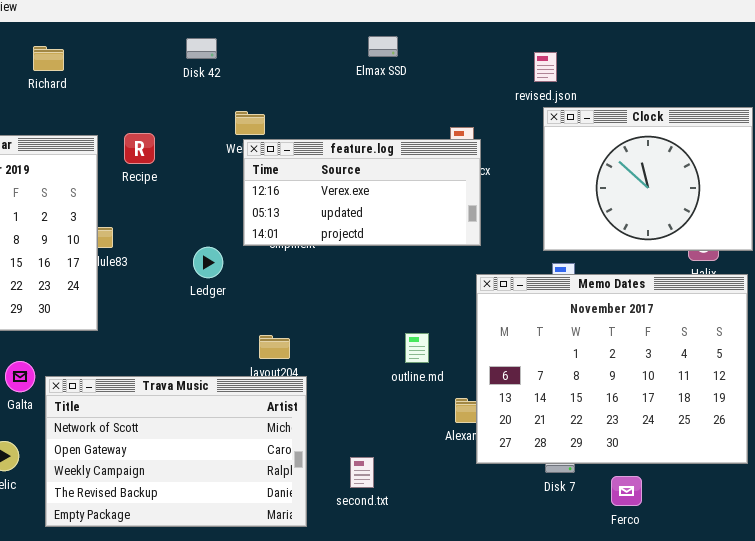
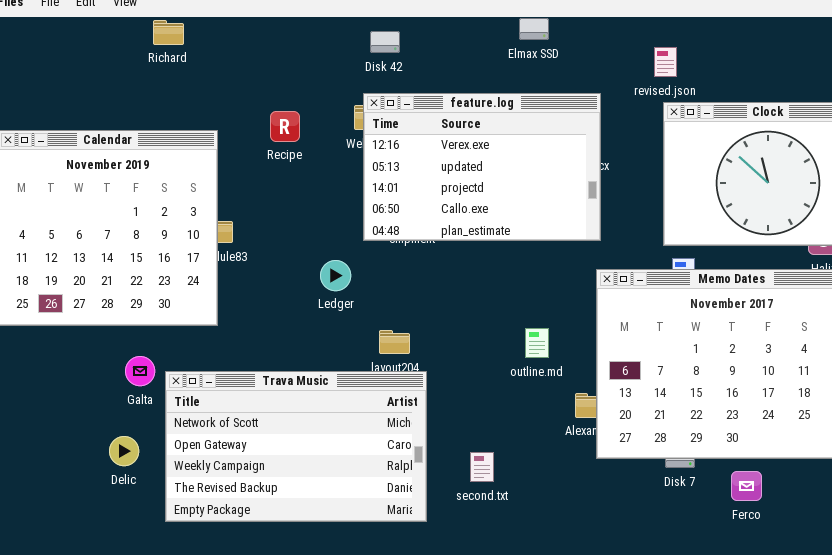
Elmax SSD: [368,36,398,57] -> [519,18,549,40], moved
Disk 42: [186,38,217,59] -> [370,31,400,53], moved
Richard: [33,46,64,71] -> [153,20,184,45], moved
Recipe: [124,133,155,164] -> [270,111,300,142], moved
feature.log: [243,139,481,246] -> [363,93,601,241], resized
Ledger: [193,247,223,278] -> [320,260,351,291], moved

